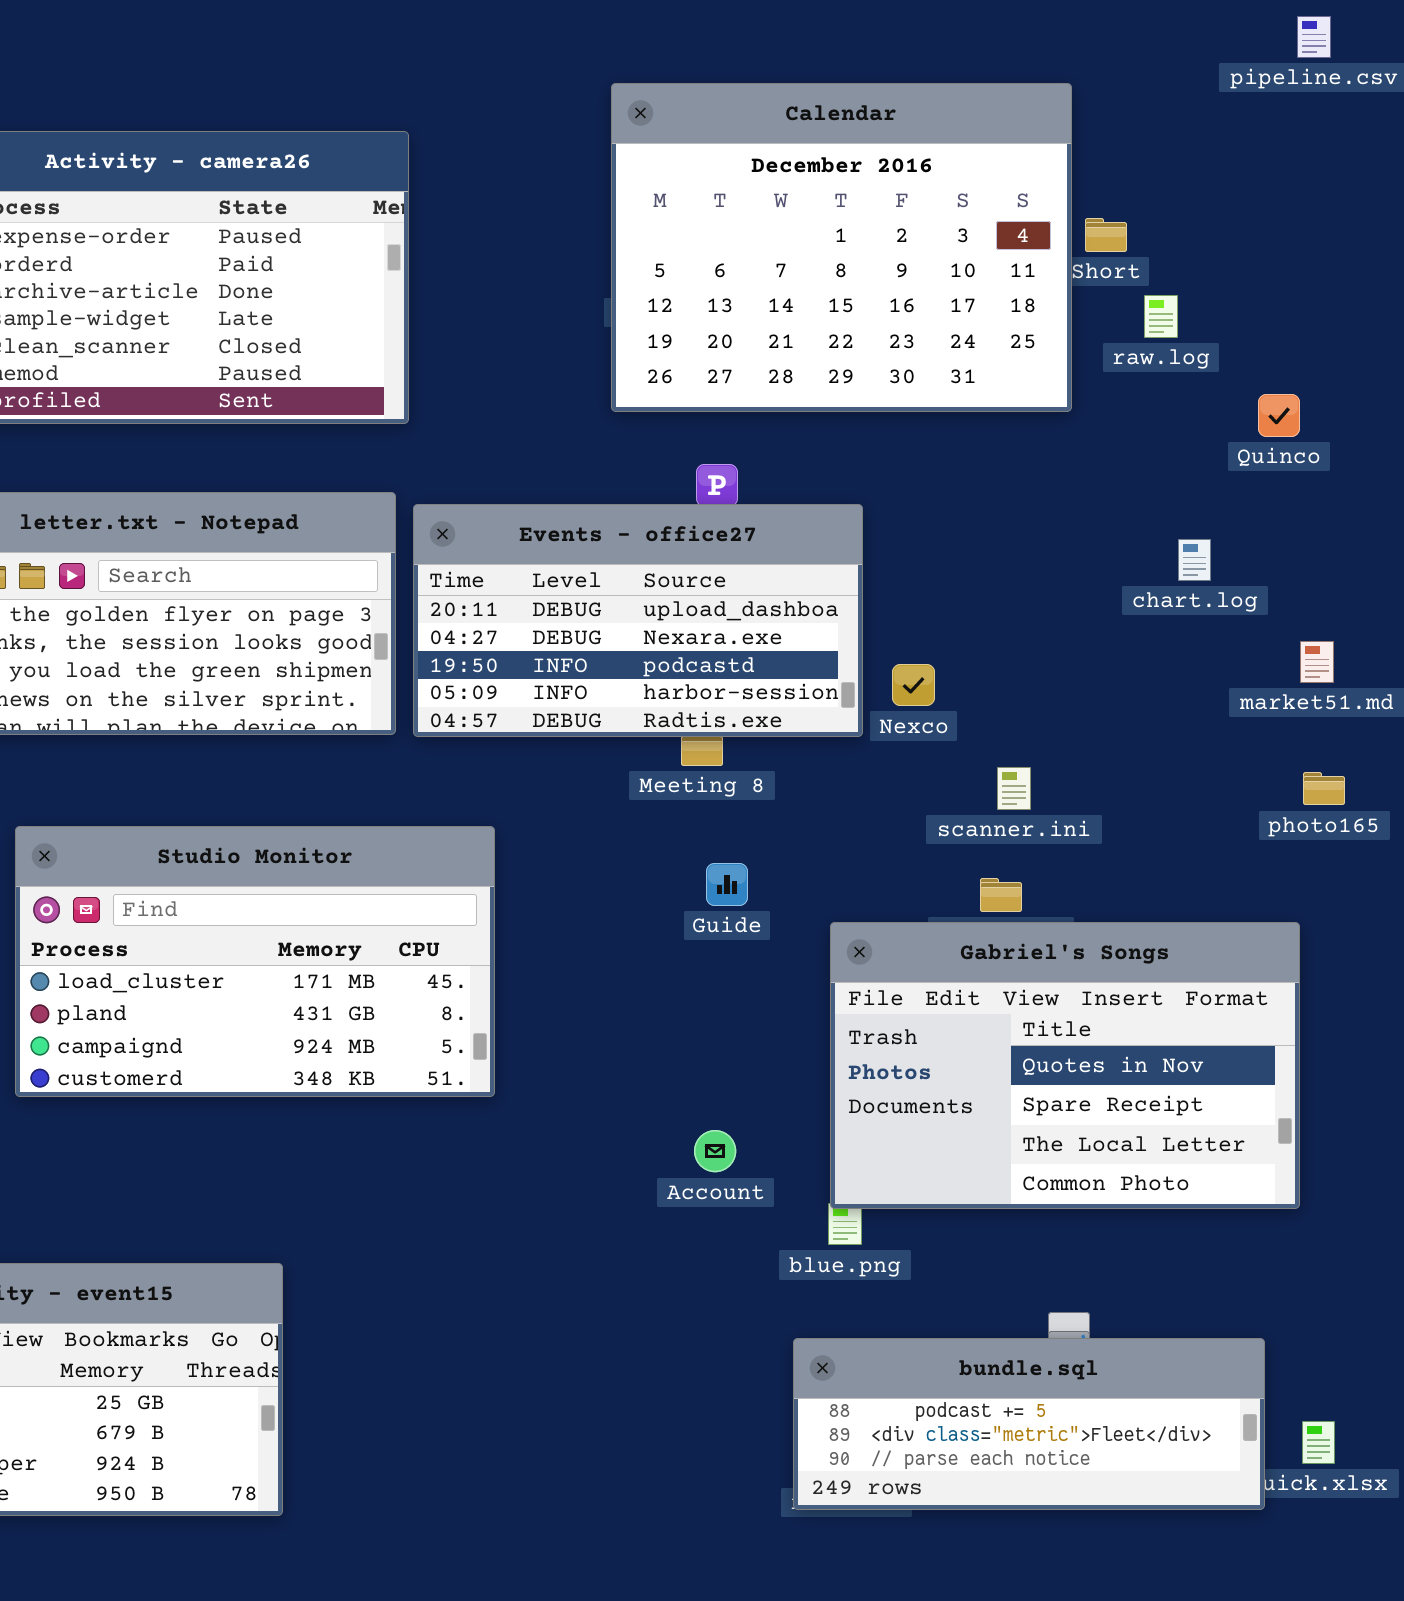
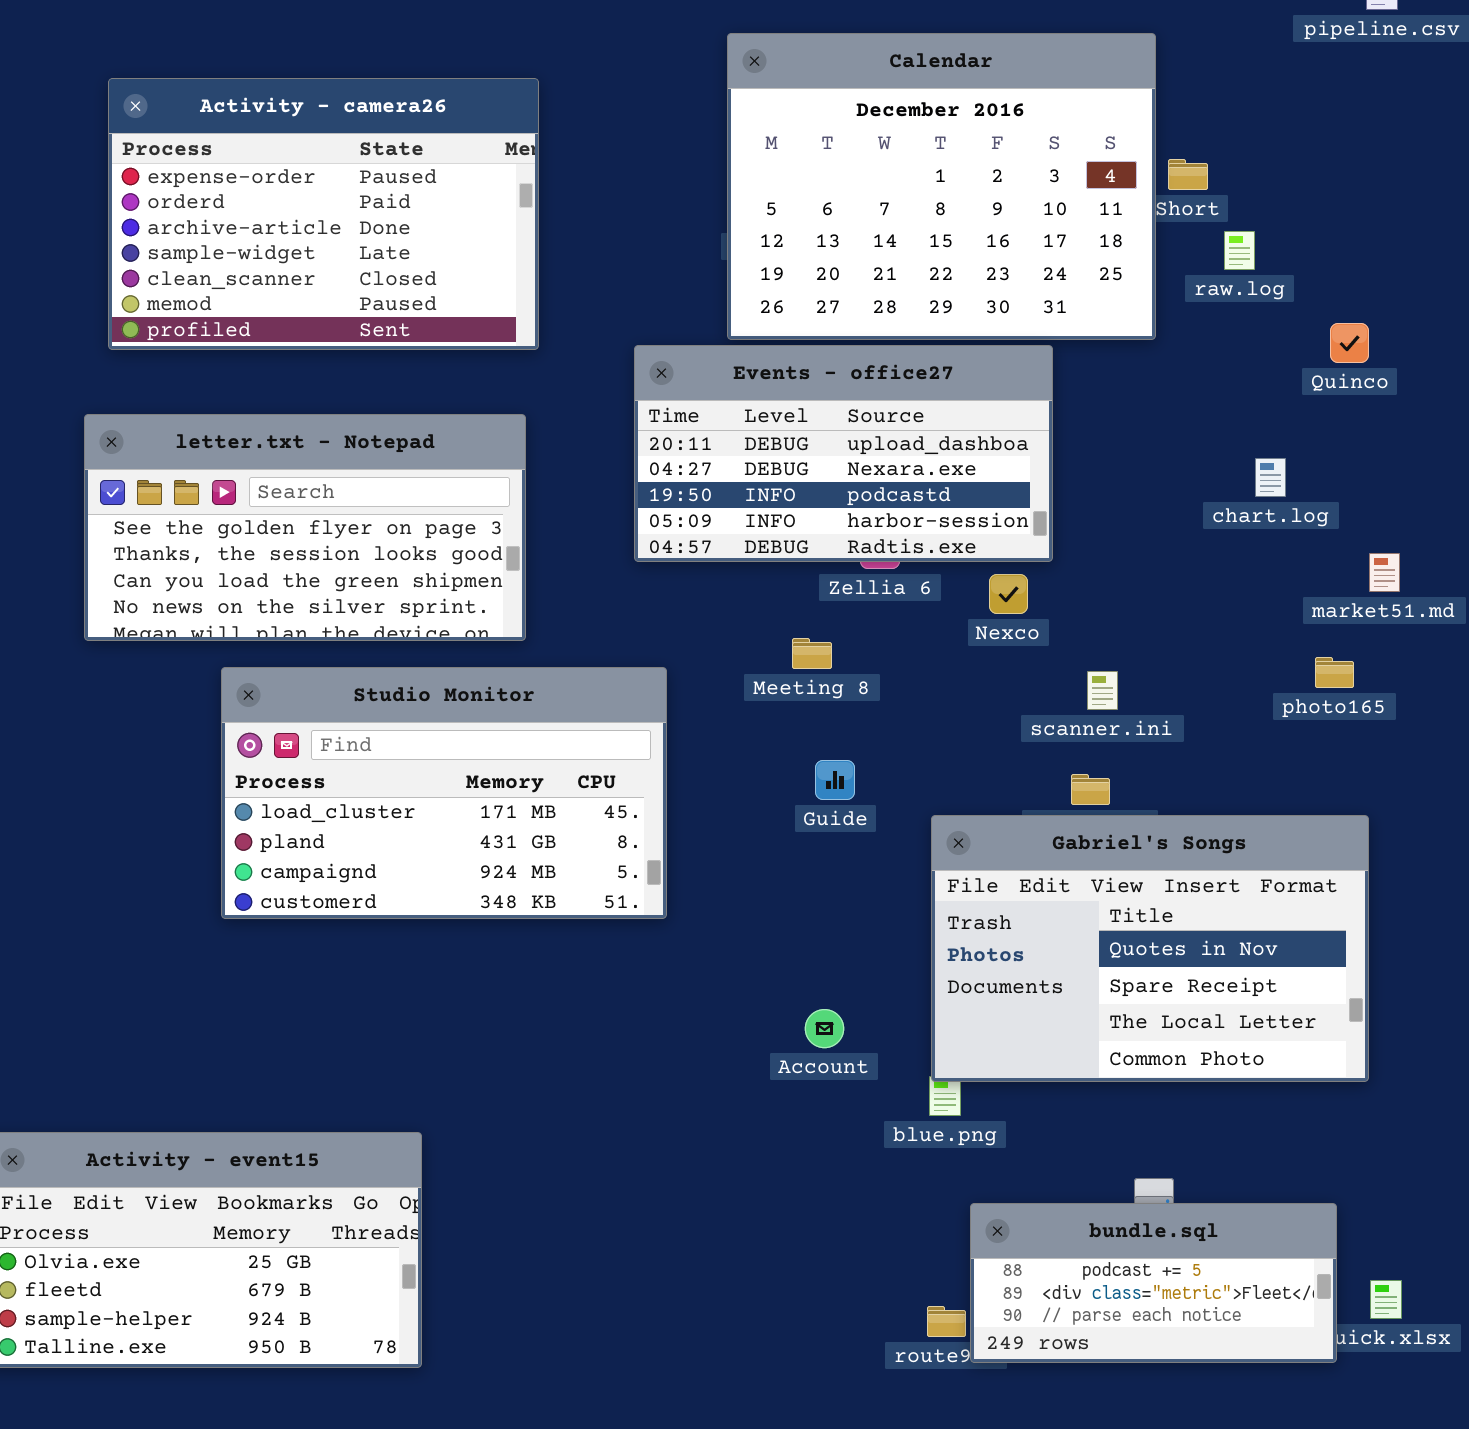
Events - office27: [413,504,863,737] -> [634,345,1053,562], moved
photo165: [1303,772,1345,805] -> [1315,657,1354,688], moved
Studio Monitor: [15,826,495,1097] -> [221,667,667,919], moved
bundle.sql: [793,1338,1265,1510] -> [970,1203,1337,1363], resized

